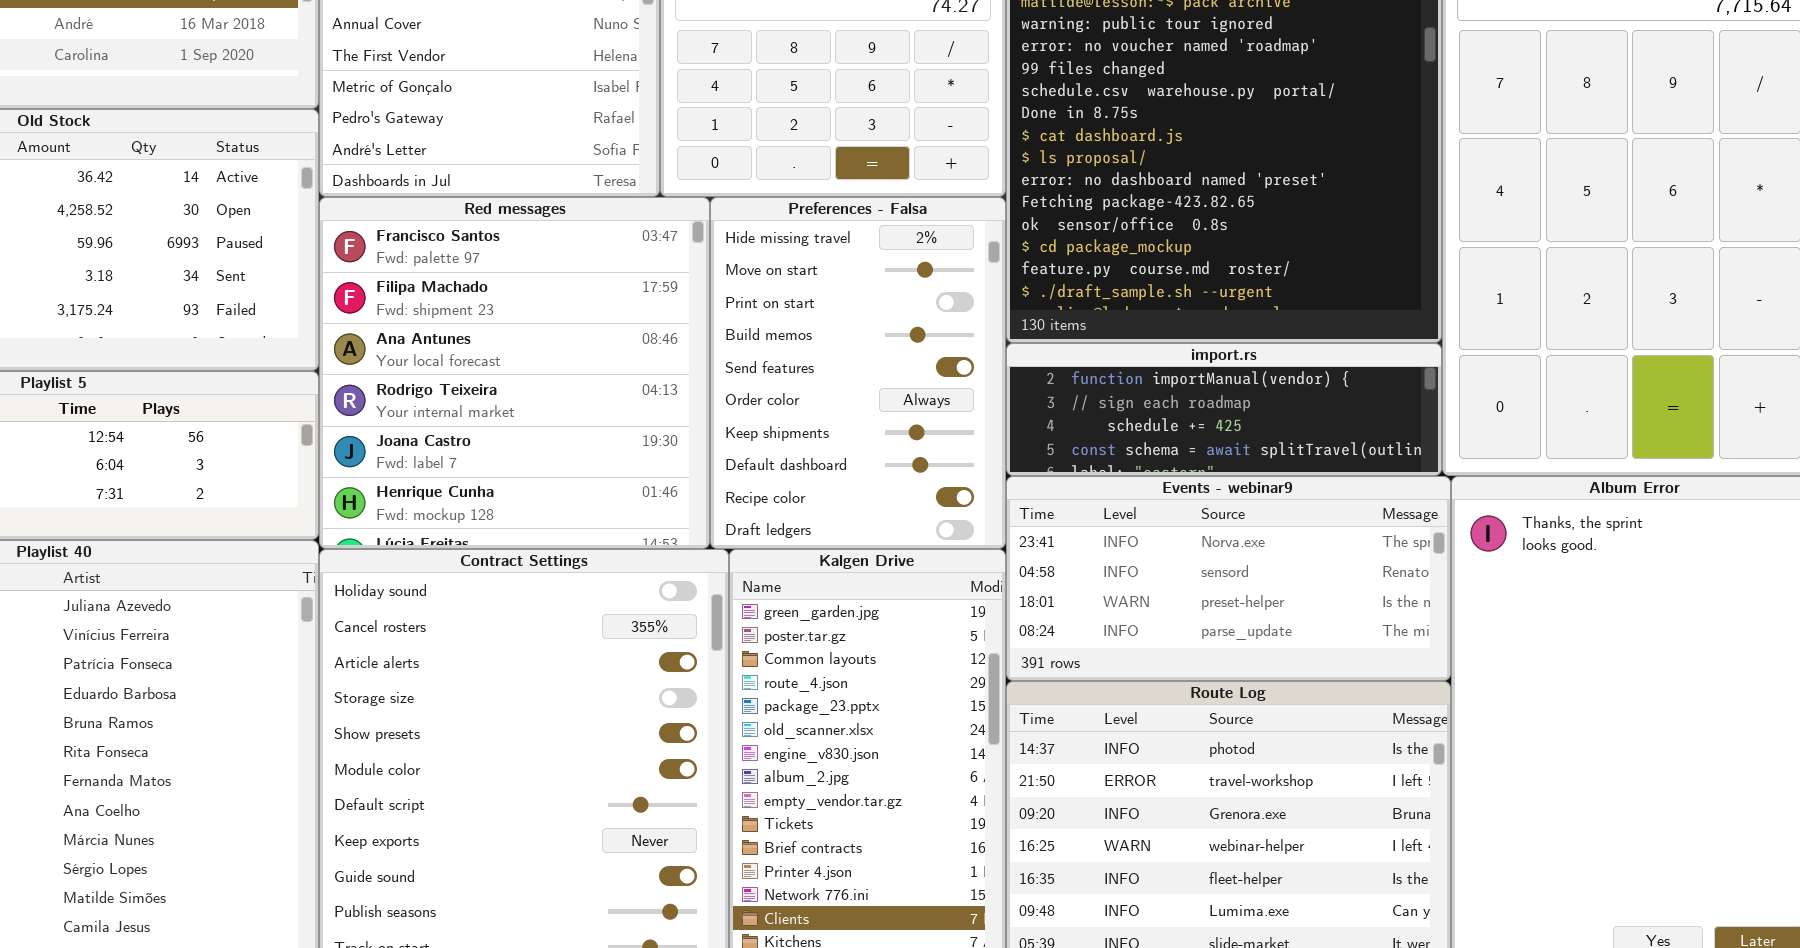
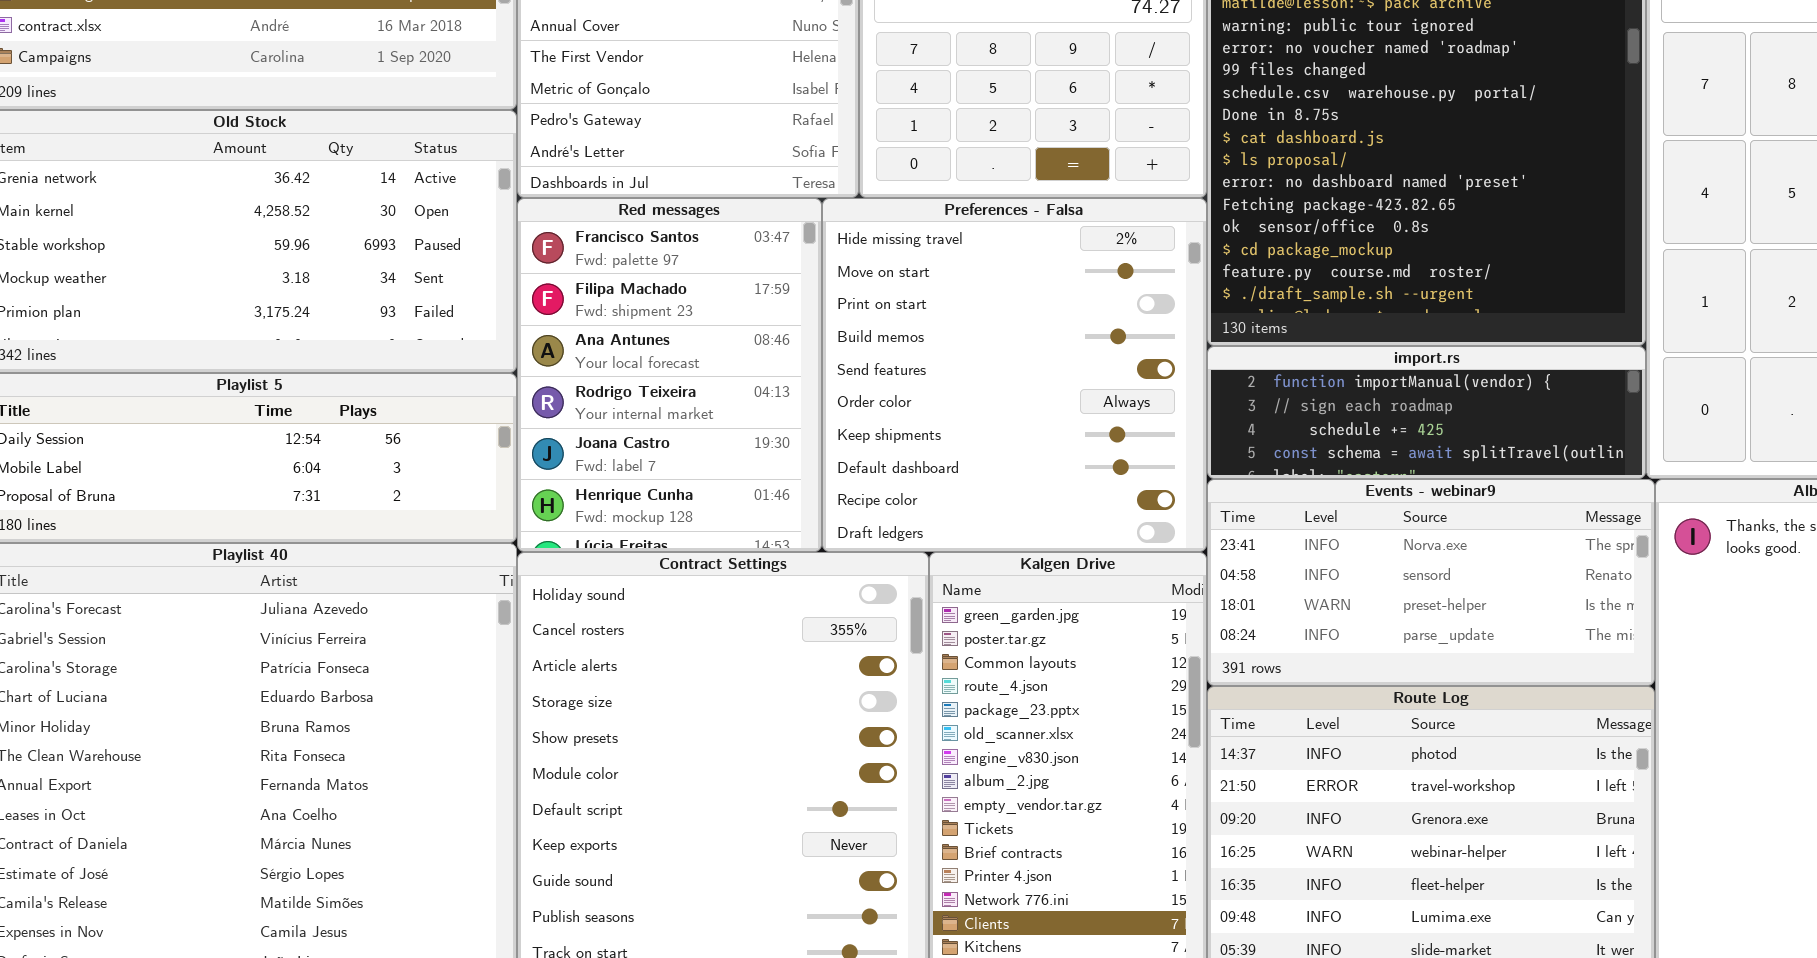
Red messages: [319,197,710,549] -> [517,198,822,552], resized
Preferences - Falsa: [710,197,1006,549] -> [822,198,1207,552], resized

